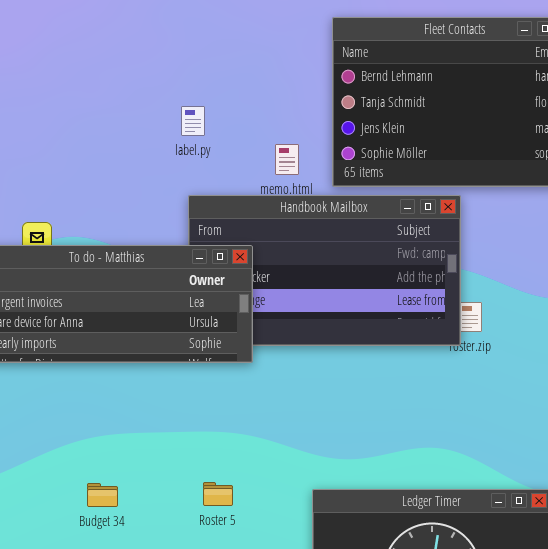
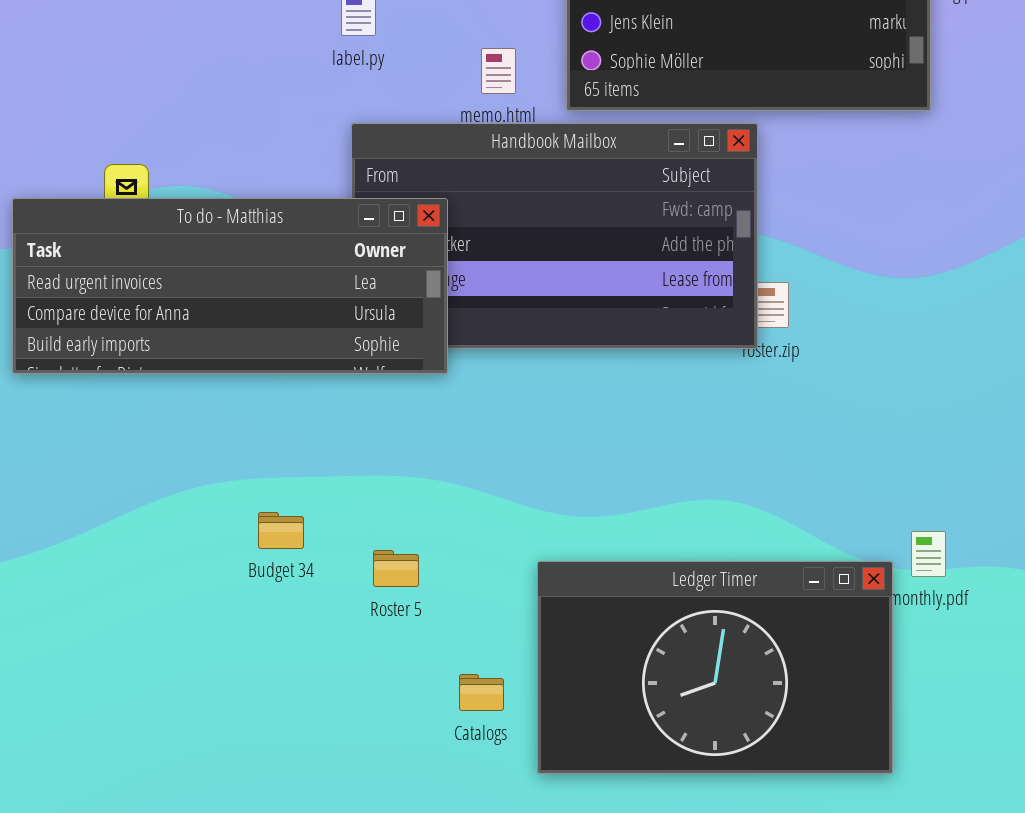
Budget 34: [87,483,118,507] -> [258,512,304,549], moved

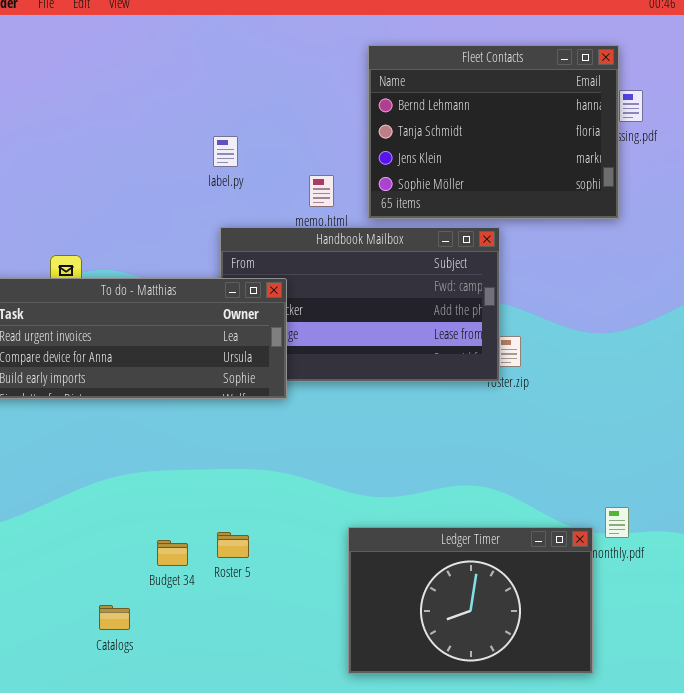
Budget 34: [258,512,304,549] -> [157,540,188,566], moved
Roster 5: [373,550,419,587] -> [217,532,249,558], moved
Catalogs: [459,674,504,711] -> [99,605,130,630], moved

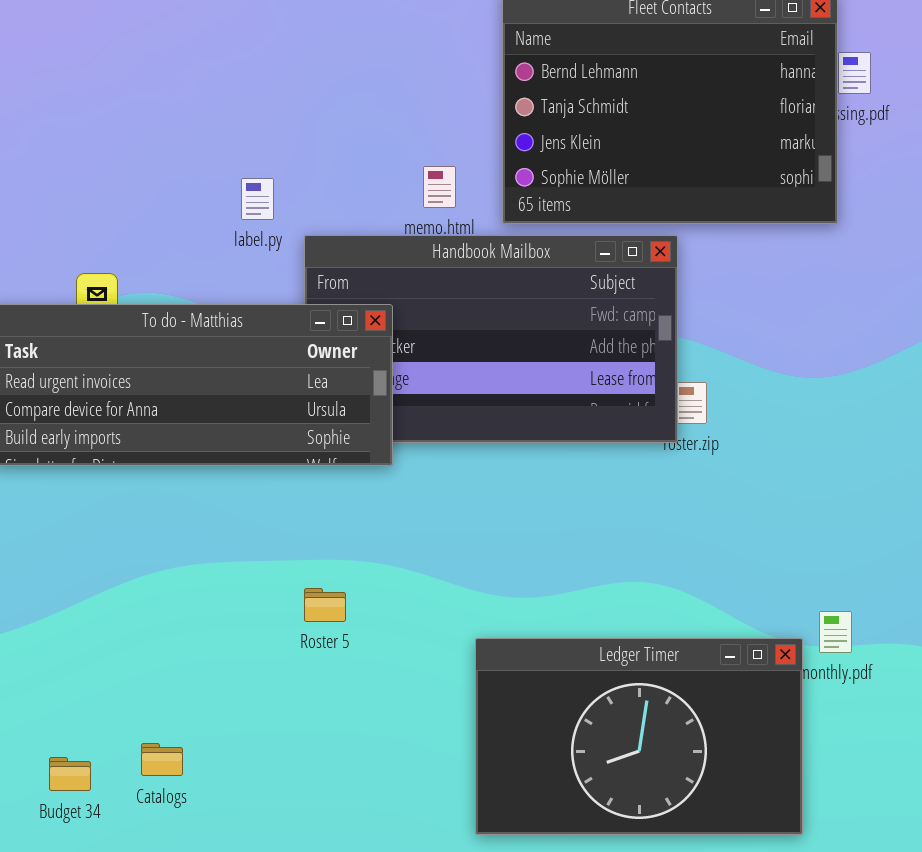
label.py: [213,136,238,167] -> [241,178,274,220], moved
Roster 5: [217,532,249,558] -> [304,588,346,622], moved
Budget 34: [157,540,188,566] -> [49,757,91,791], moved

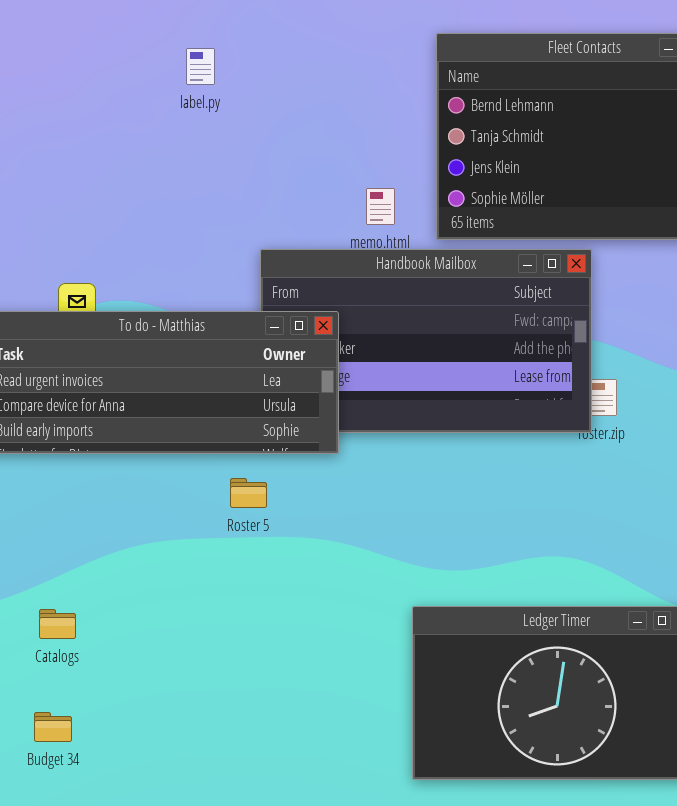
label.py: [241,178,274,220] -> [186,48,215,85], moved
Roster 5: [304,588,346,622] -> [230,478,267,508], moved
Catalogs: [141,743,183,776] -> [39,609,76,639], moved

